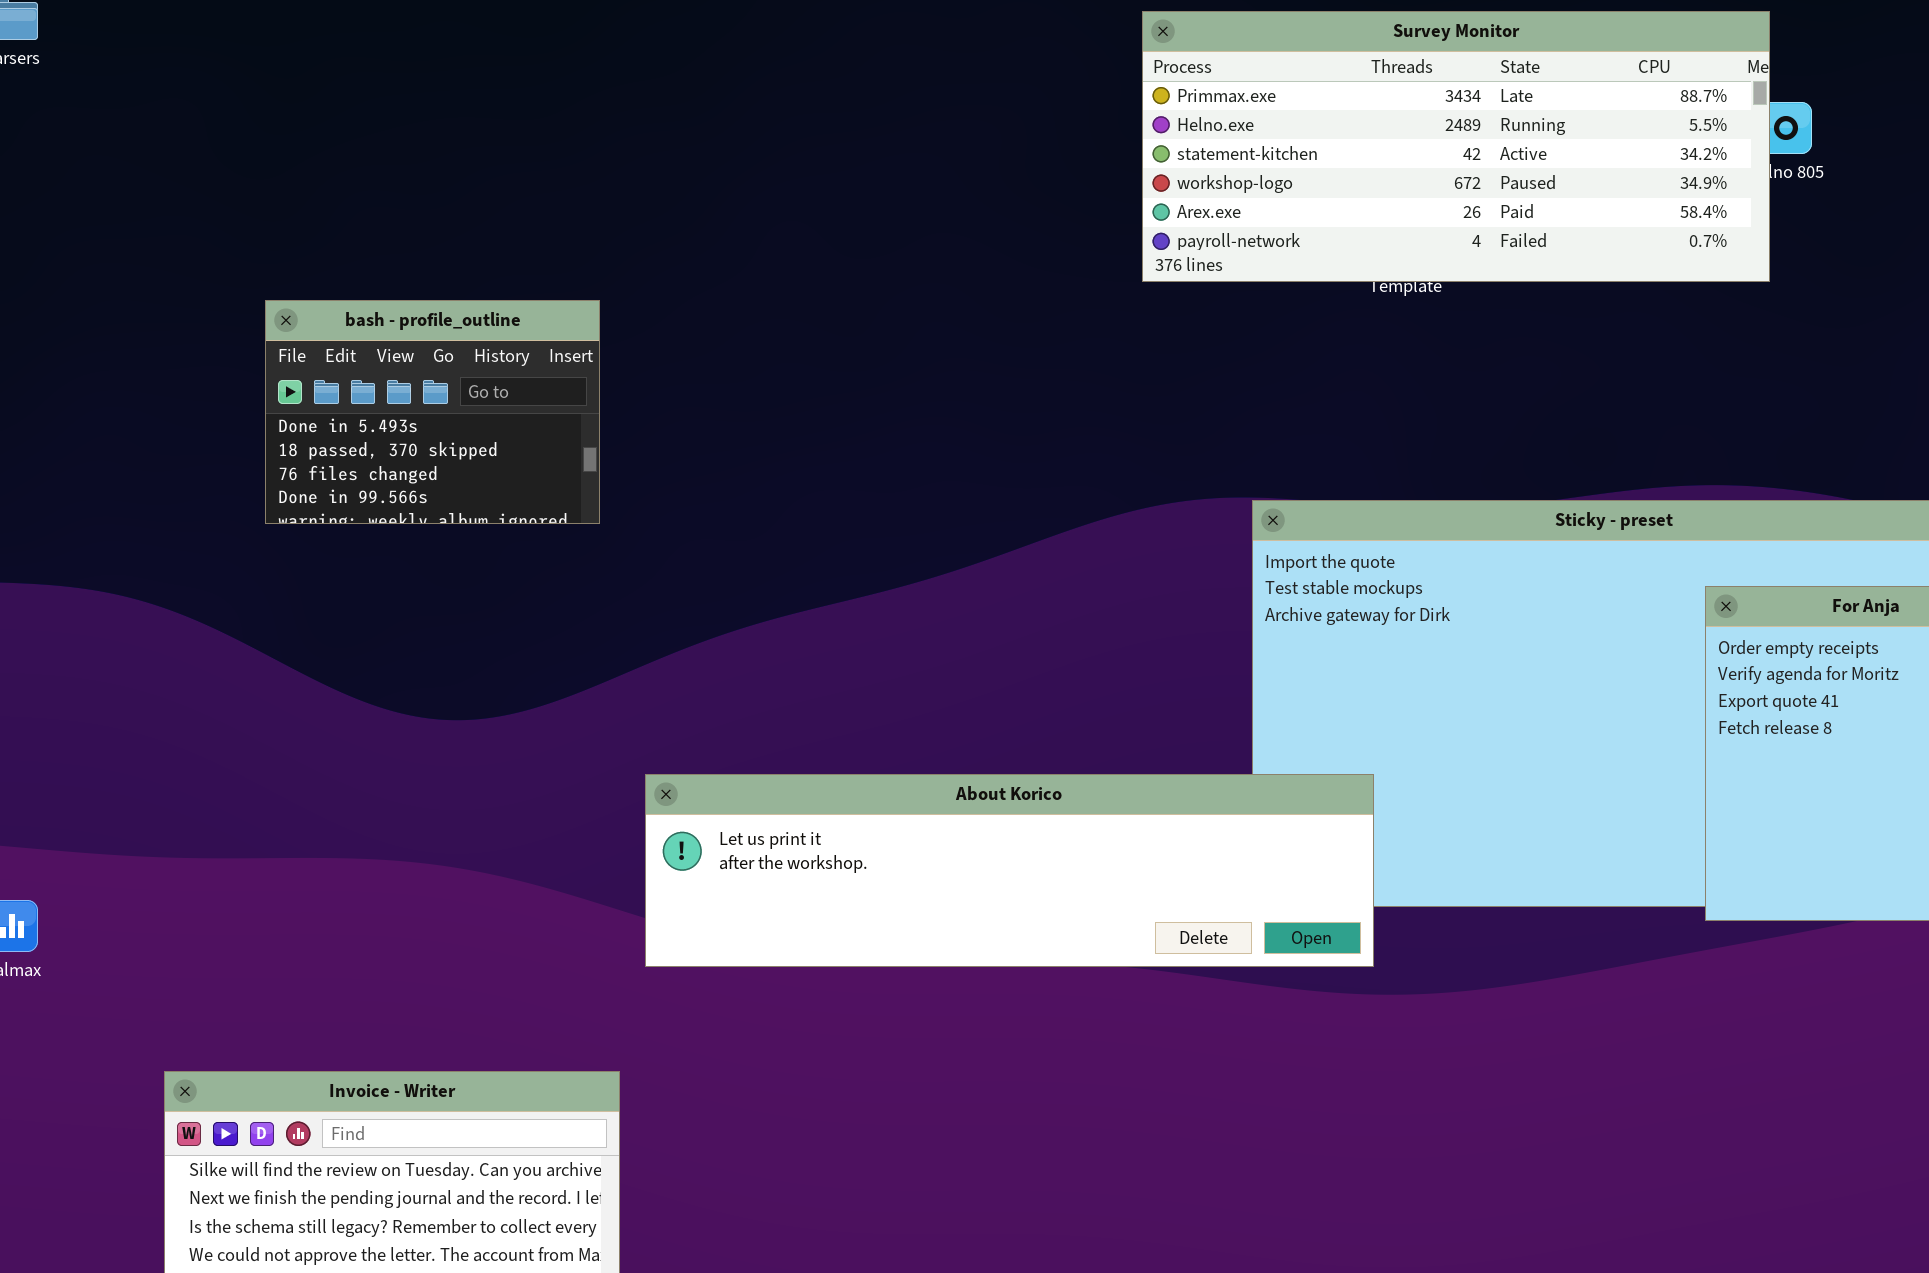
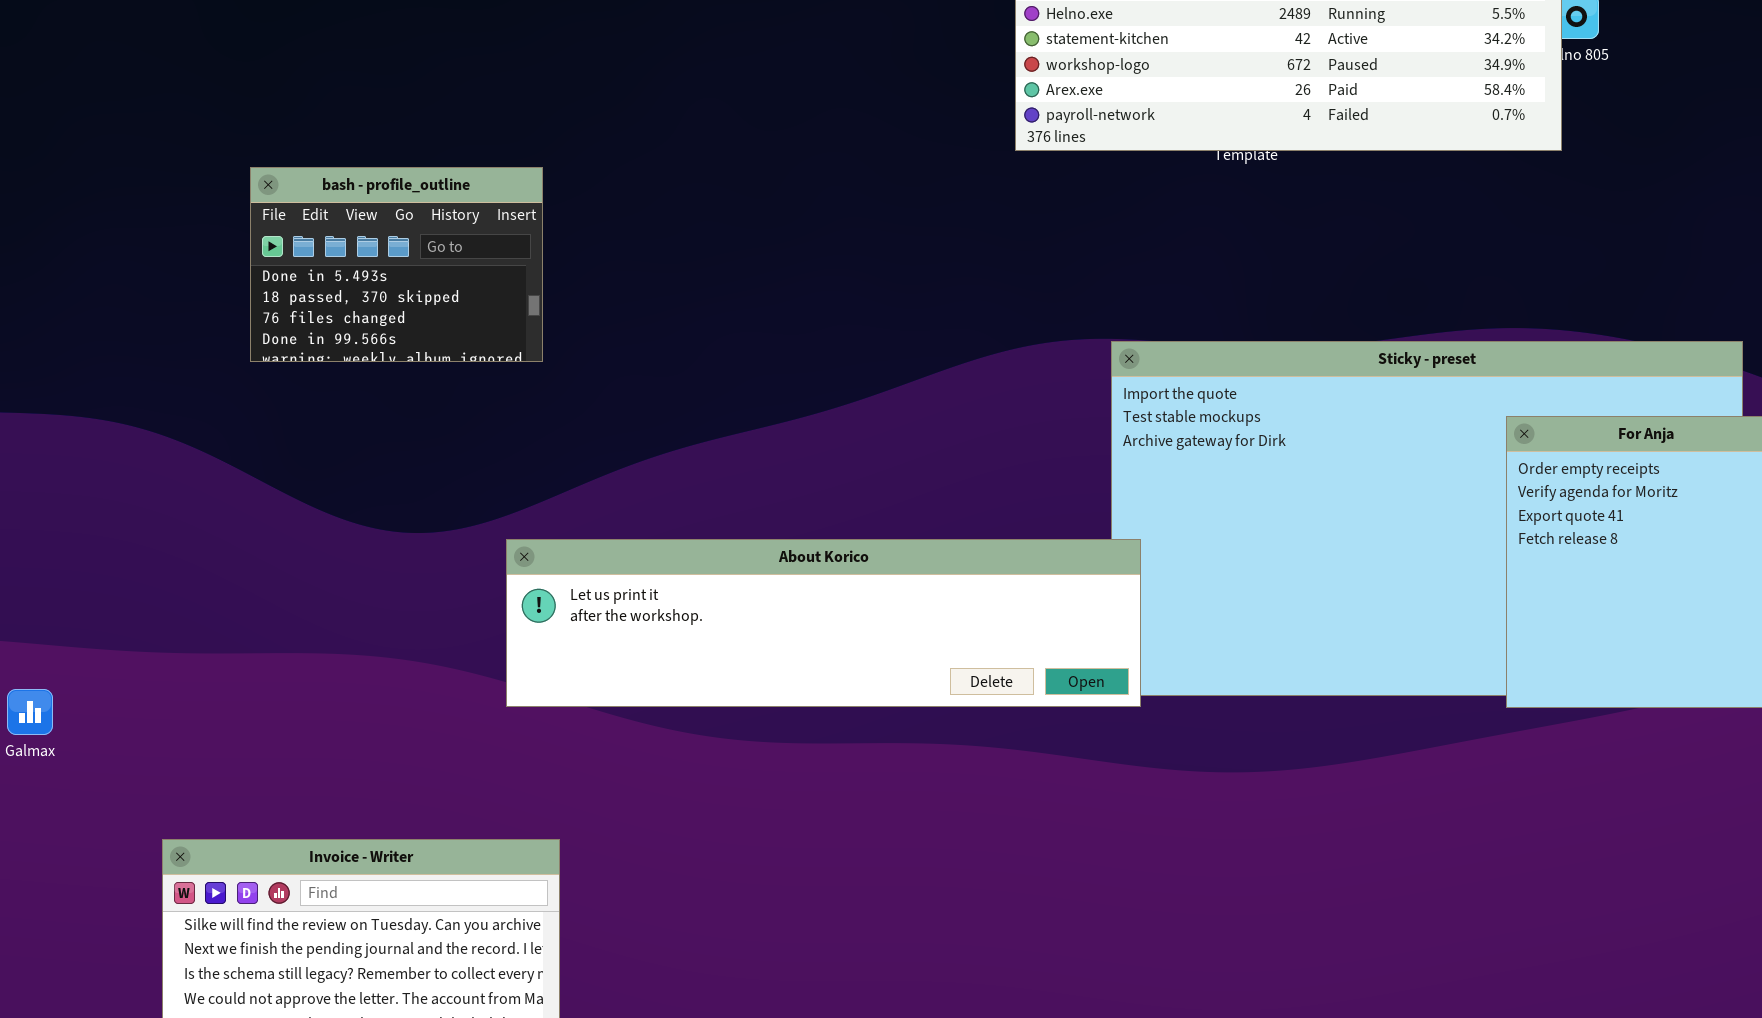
About Korico: [645,774,1374,967] -> [506,539,1141,707], moved

